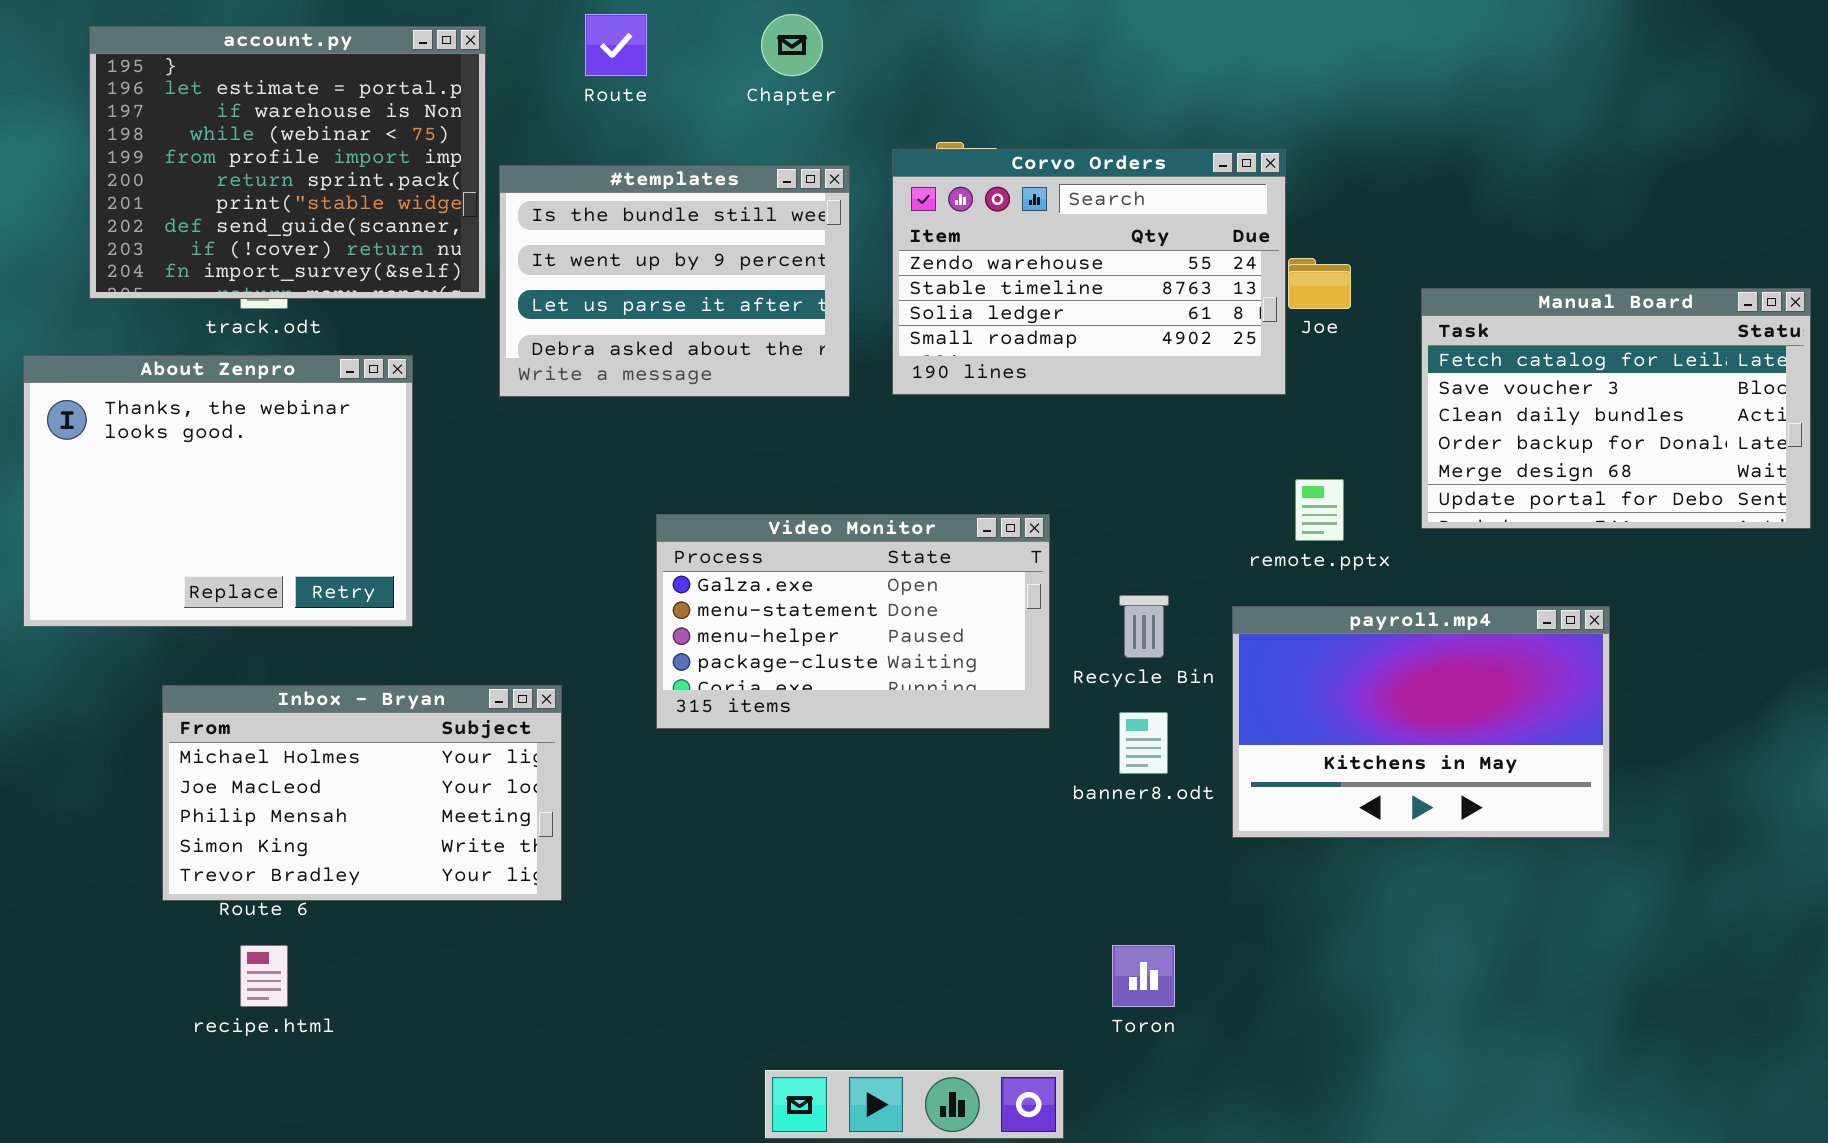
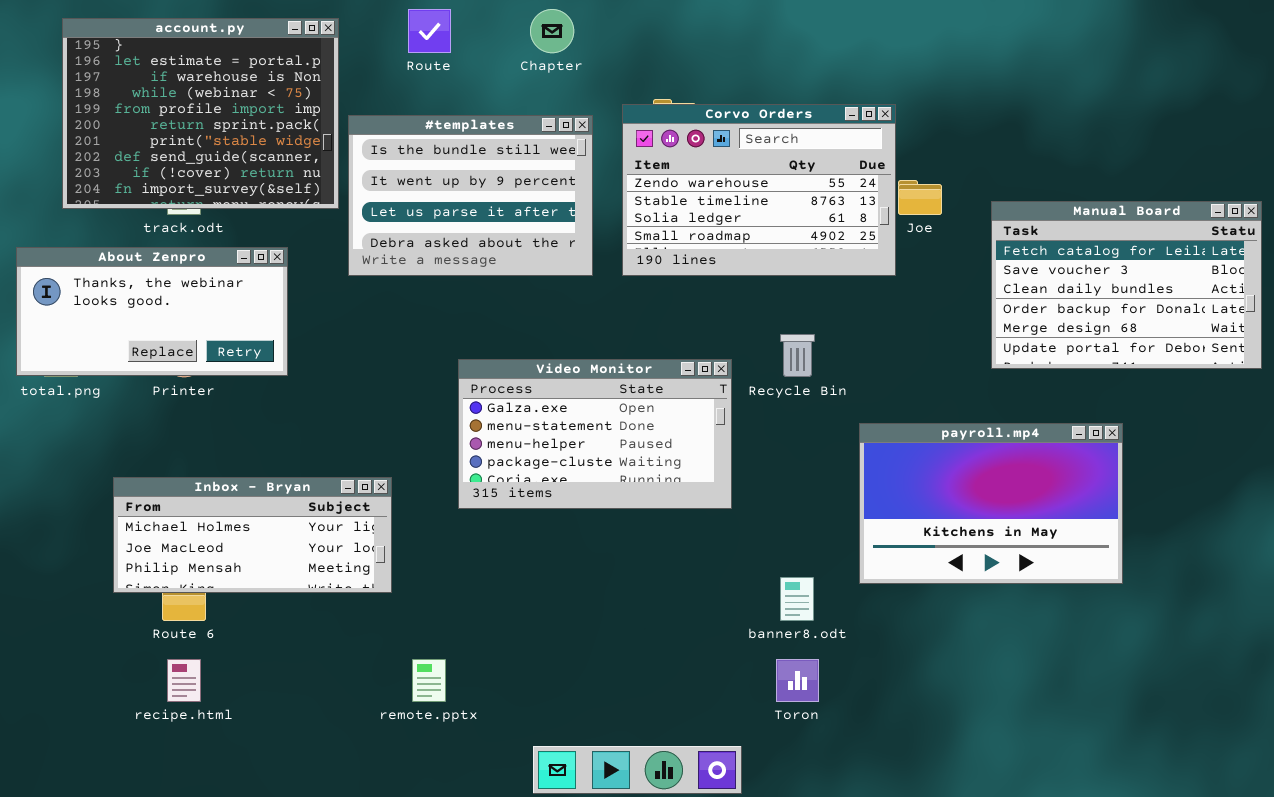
About Zenpro: [23,355,413,627] -> [16,247,288,376], resized
remote.pptx: [1295,479,1344,541] -> [412,659,446,702], moved
Recycle Bin: [1119,595,1169,658] -> [780,334,815,377], moved
Inbox - Bryan: [162,685,562,901] -> [113,477,392,593], resized
banner8.odt: [1119,712,1168,774] -> [780,577,814,621], moved

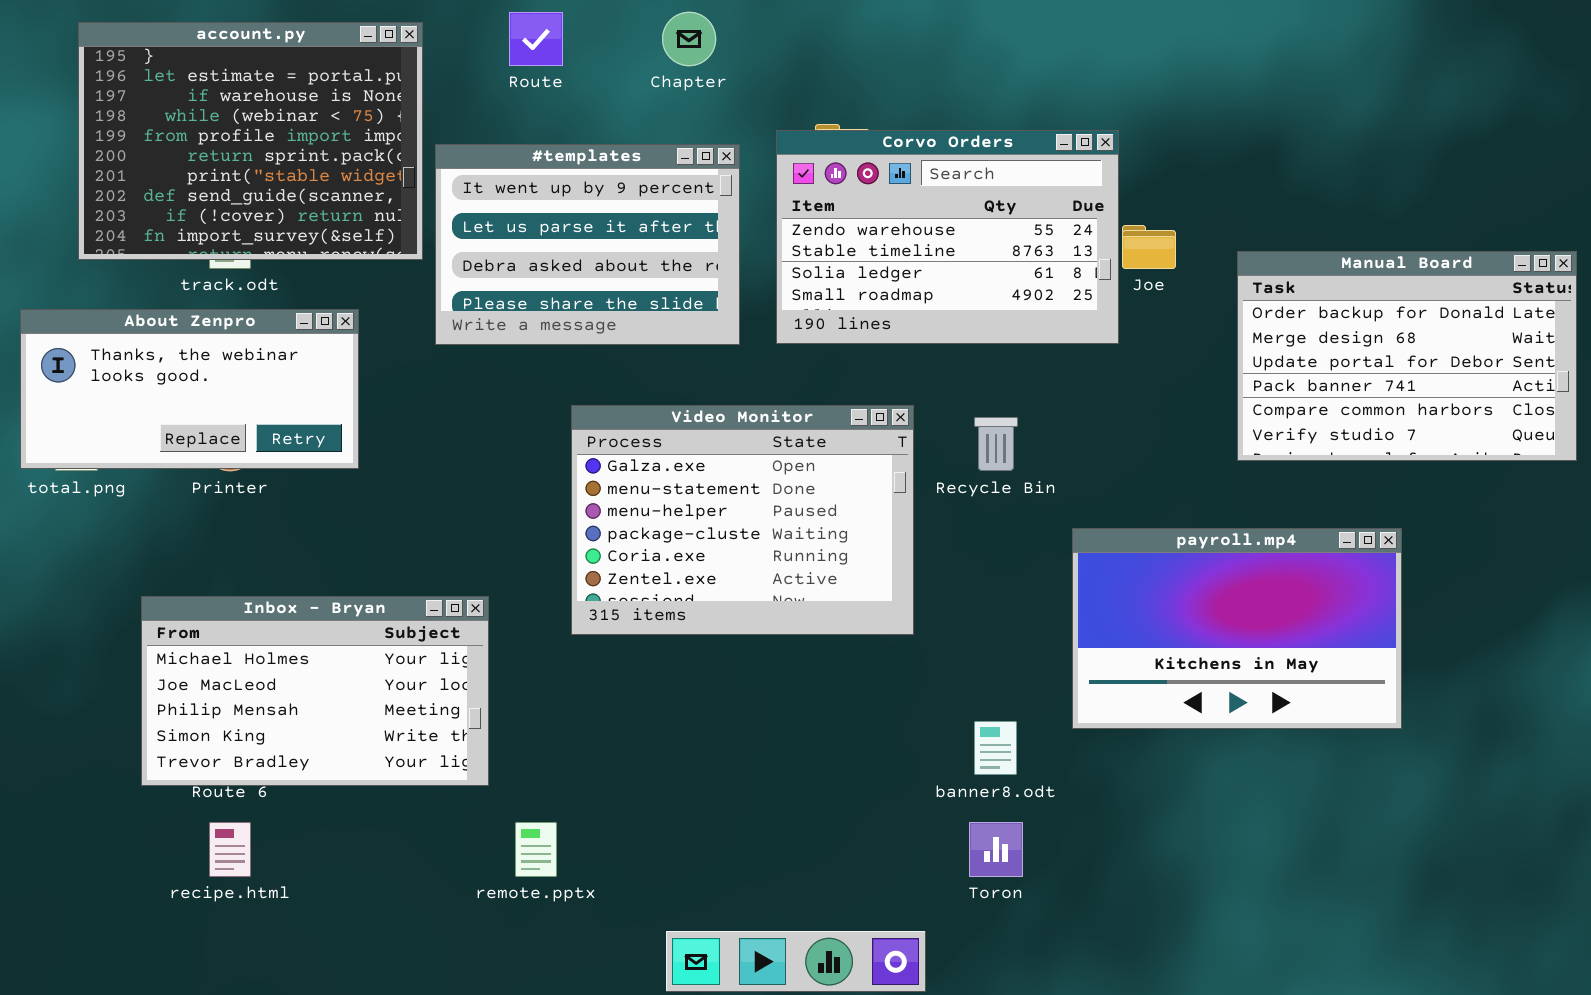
#templates: [348,115,593,276] -> [435,144,740,345], scrolled down 1 row
Manual Board: [991,201,1262,369] -> [1237,251,1577,461], scrolled down 3 rows
Video Monitor: [458,359,732,509] -> [571,405,914,635], resized
Inbox - Bryan: [113,477,392,593] -> [141,596,489,786], resized

